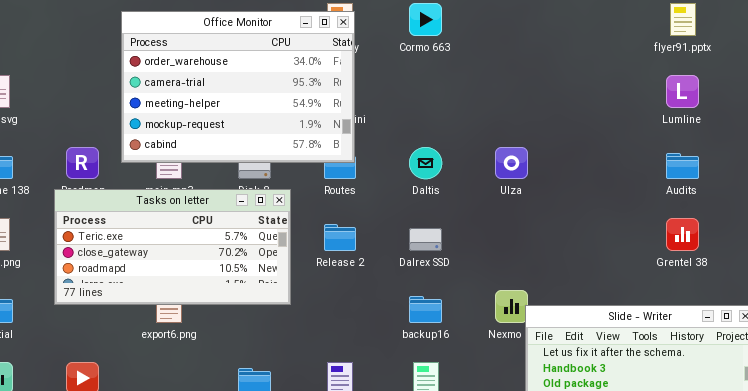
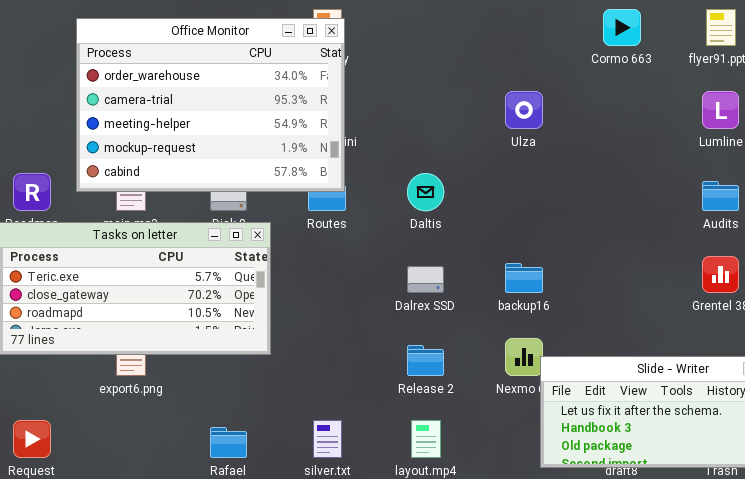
Cormo 663: [409,3,442,36] -> [603,9,641,46], moved
Ulza: [495,147,528,179] -> [505,91,543,129], moved
Release 2: [324,224,356,251] -> [407,345,444,376], moved
backup16: [409,296,442,323] -> [505,263,543,293], moved

